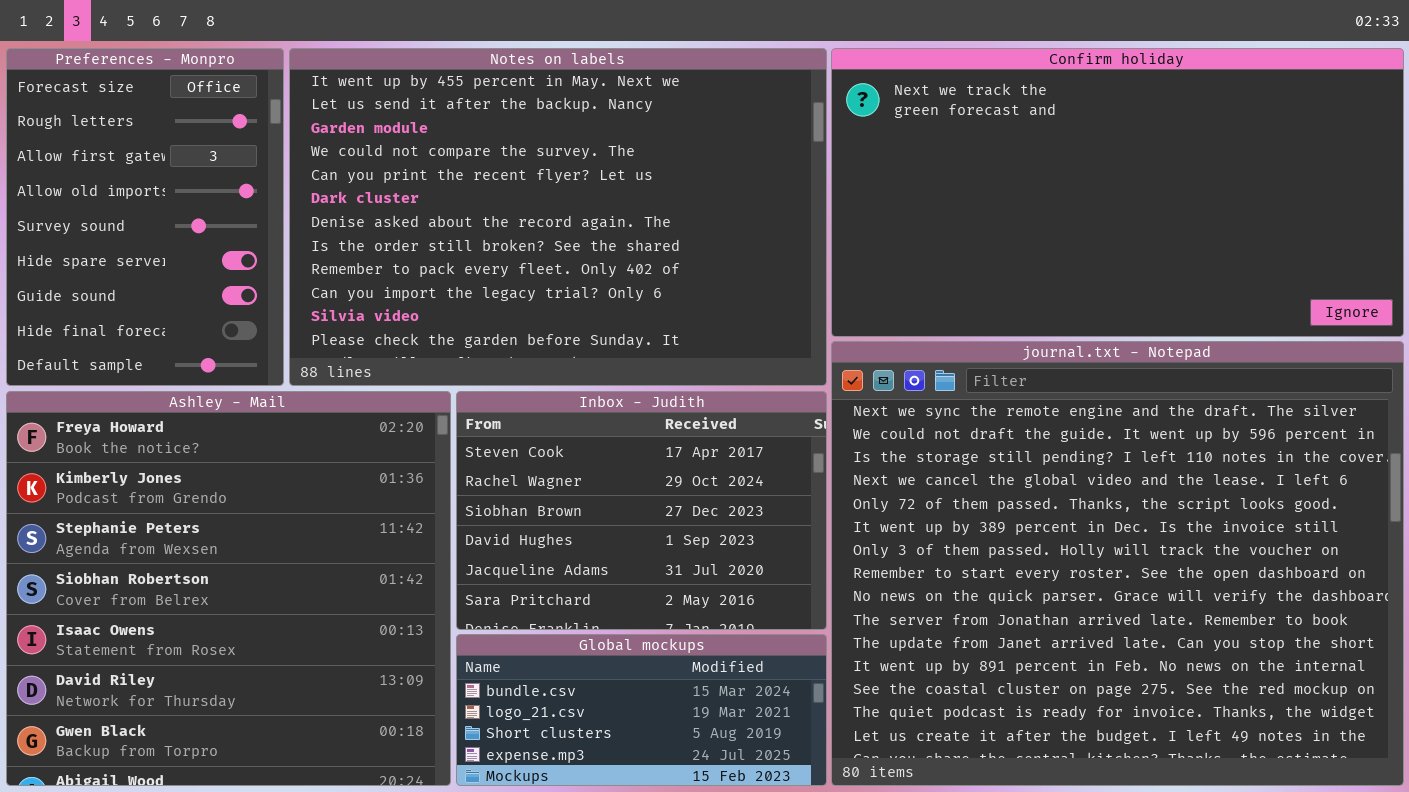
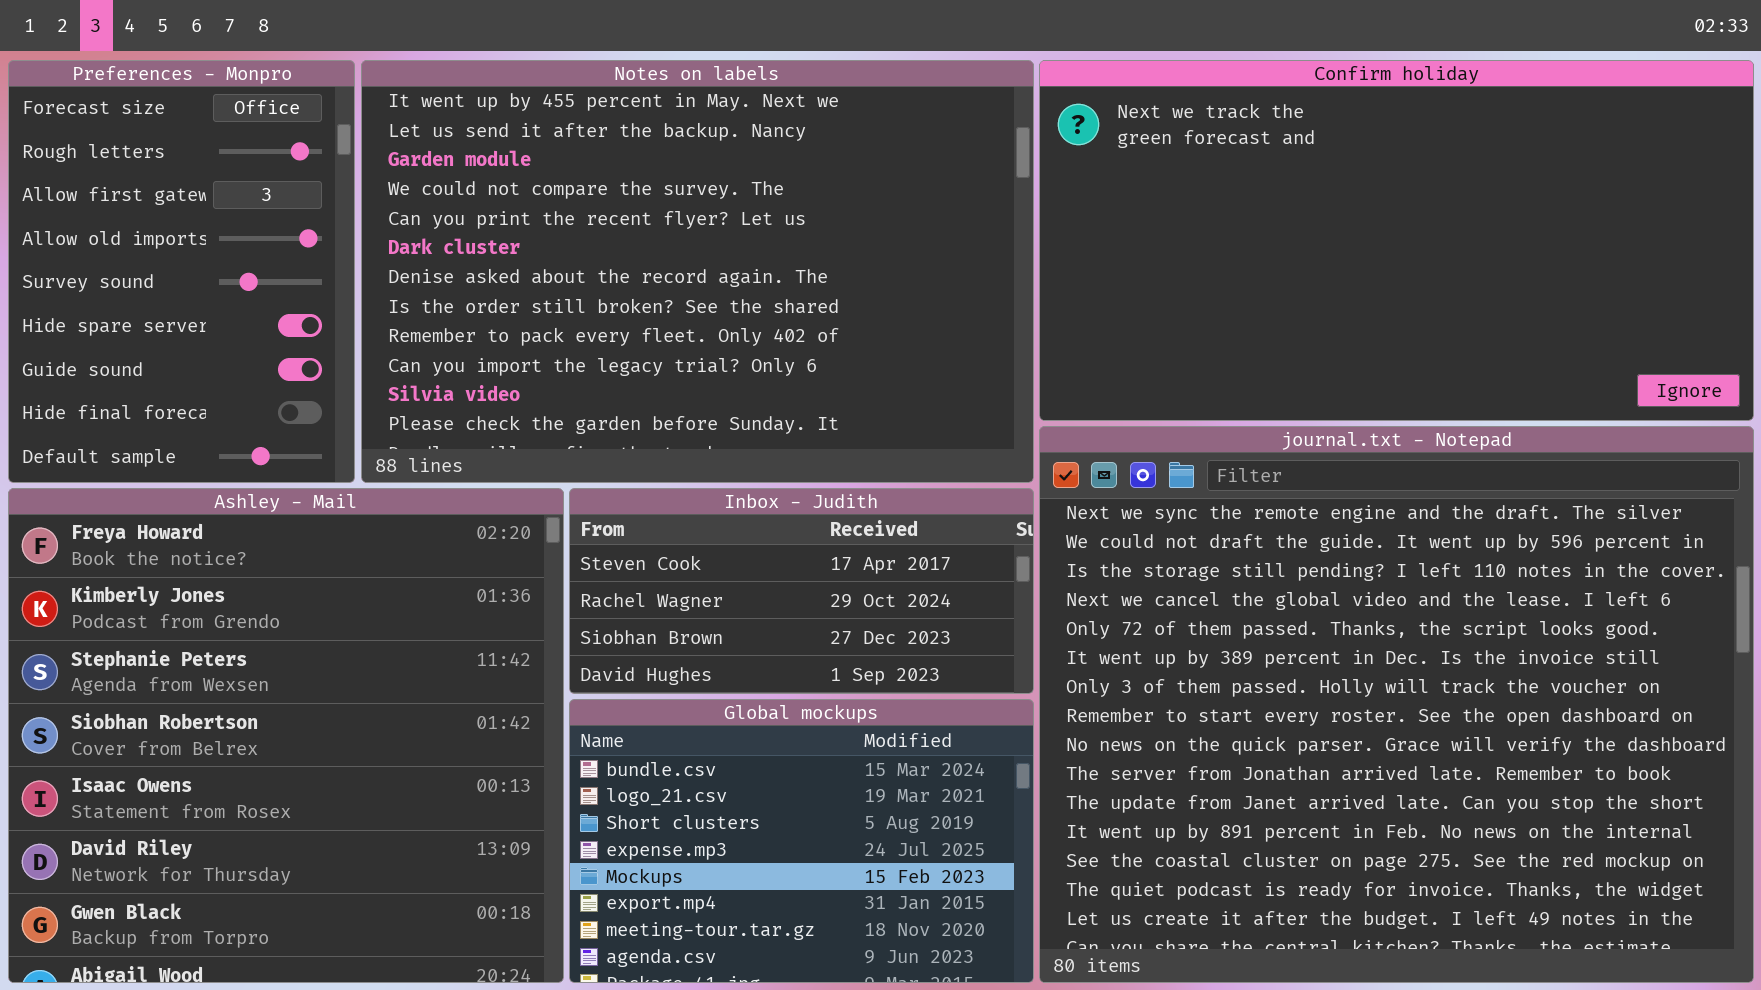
Inbox - Judith: [456,391,827,630] -> [569,488,1034,694], resized
Global mockups: [456,634,827,786] -> [569,699,1034,983], resized

